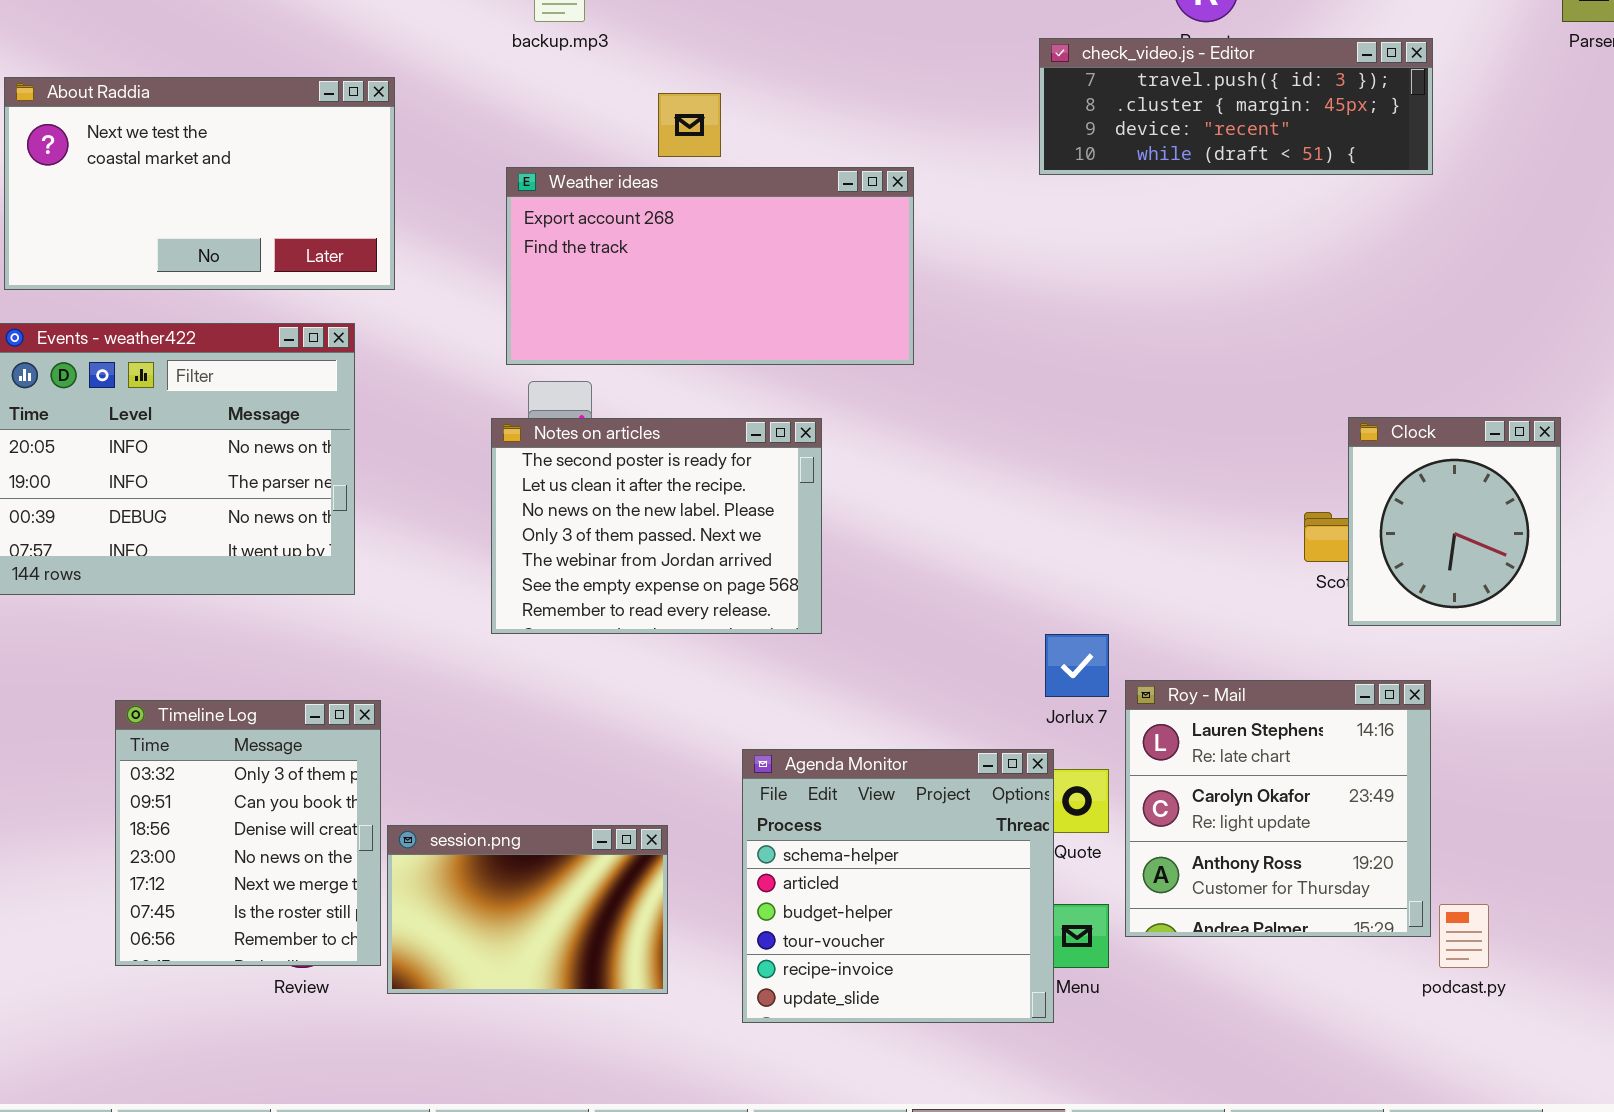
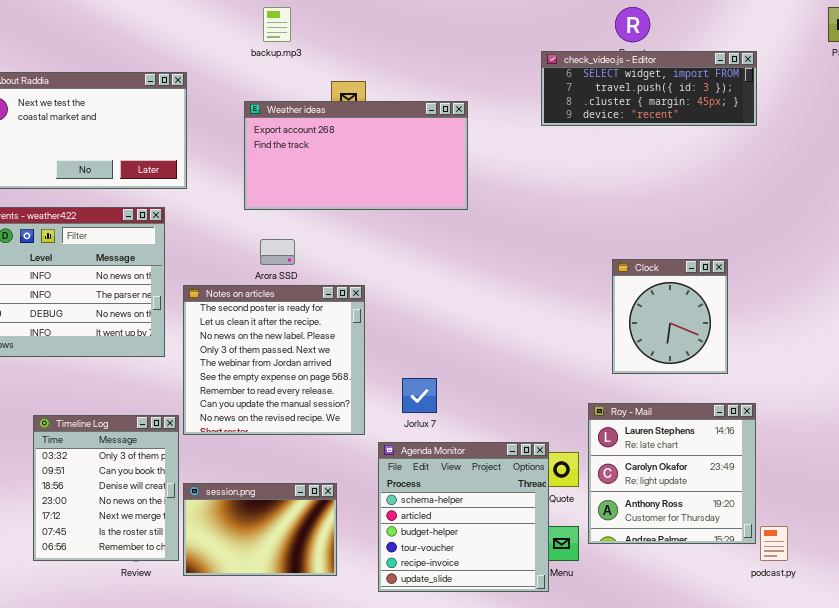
check_video.js - Editor: [1039,38,1433,175] -> [541,51,757,126], scrolled up 1 row
Weather ideas: [506,167,914,365] -> [244,101,468,210], moved
Clock: [1348,417,1561,626] -> [612,259,728,374], moved
Notes on articles: [491,418,822,634] -> [183,285,365,435], moved, resized
Jorlux 7: [1045,634,1109,697] -> [402,378,437,413], moved

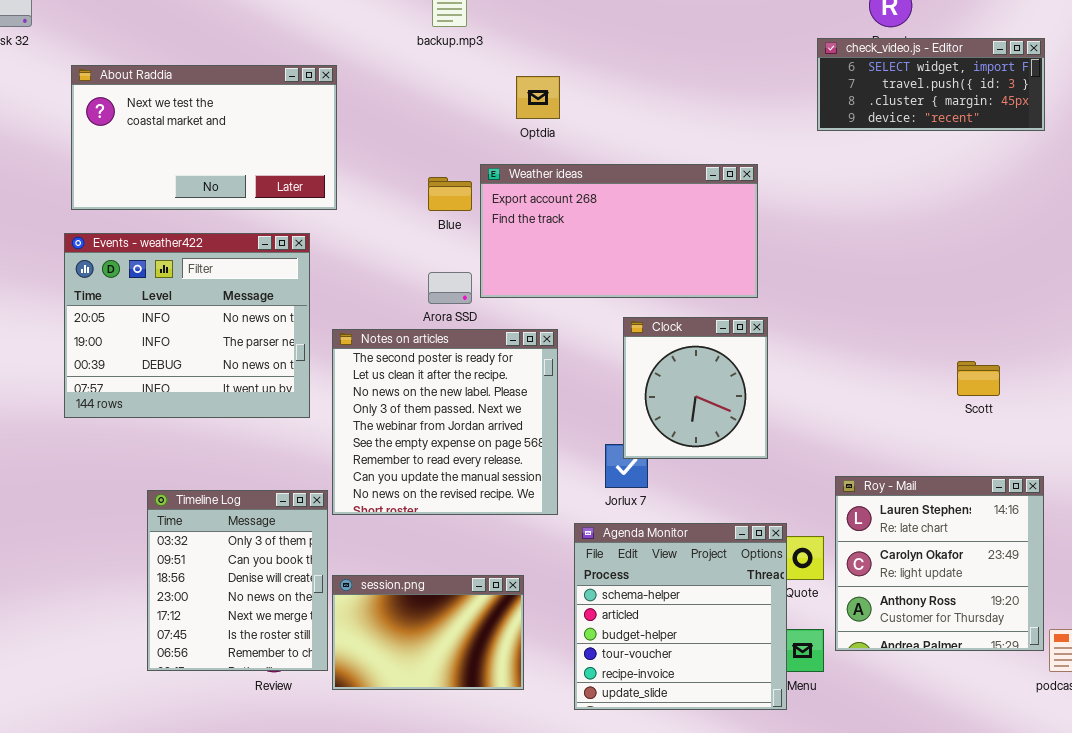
check_video.js - Editor: [541,51,757,126] -> [817,38,1045,131], resized
Weather ideas: [244,101,468,210] -> [480,164,758,298], moved
Clock: [612,259,728,374] -> [623,317,768,459], moved

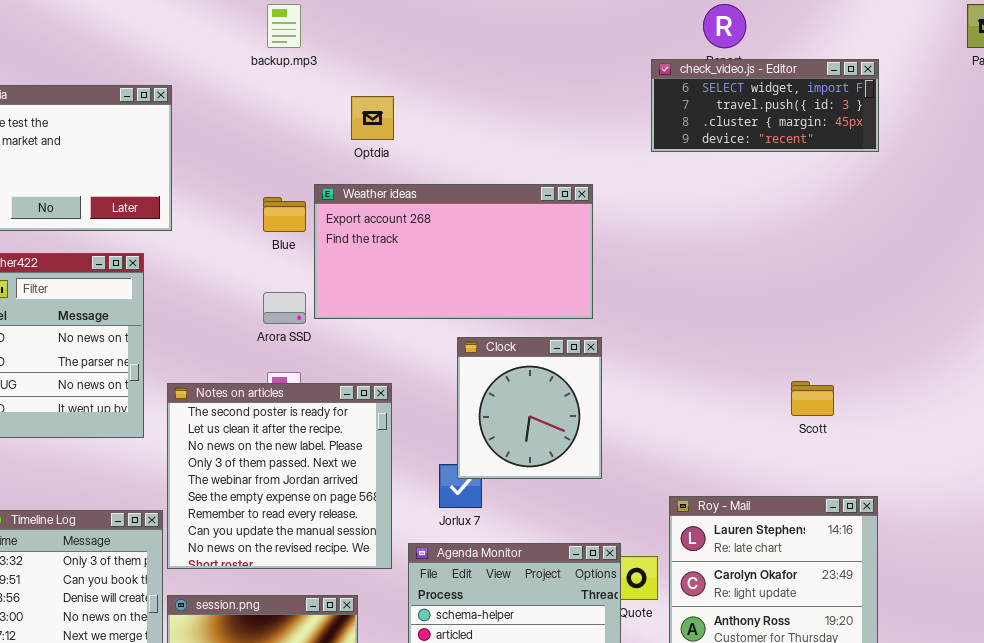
Notes on articles: [332,329,558,515] -> [167,383,392,569], moved

